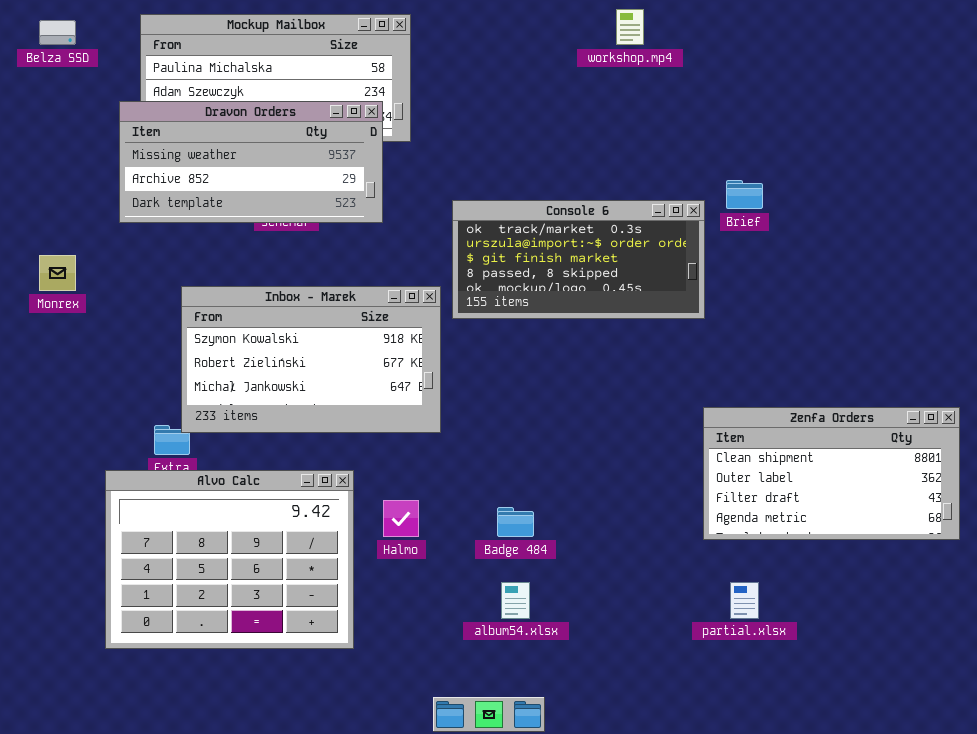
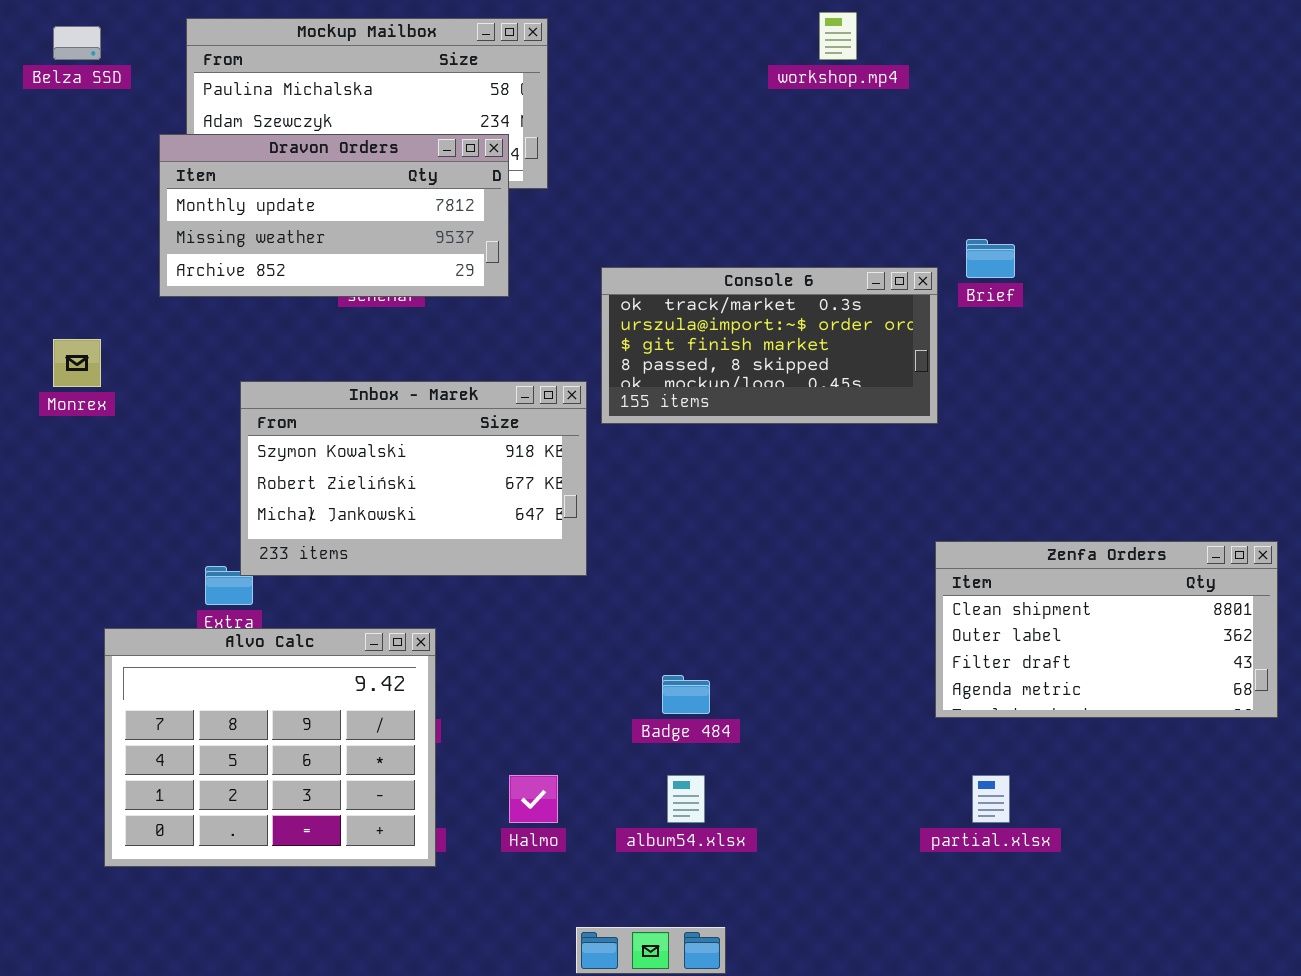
Dravon Orders: [119,101,383,223] -> [159,134,509,297], scrolled up 1 row
Alvo Calc: [105,470,354,649] -> [104,628,436,867], moved
Halmo: [383,500,419,537] -> [509,775,558,823], moved

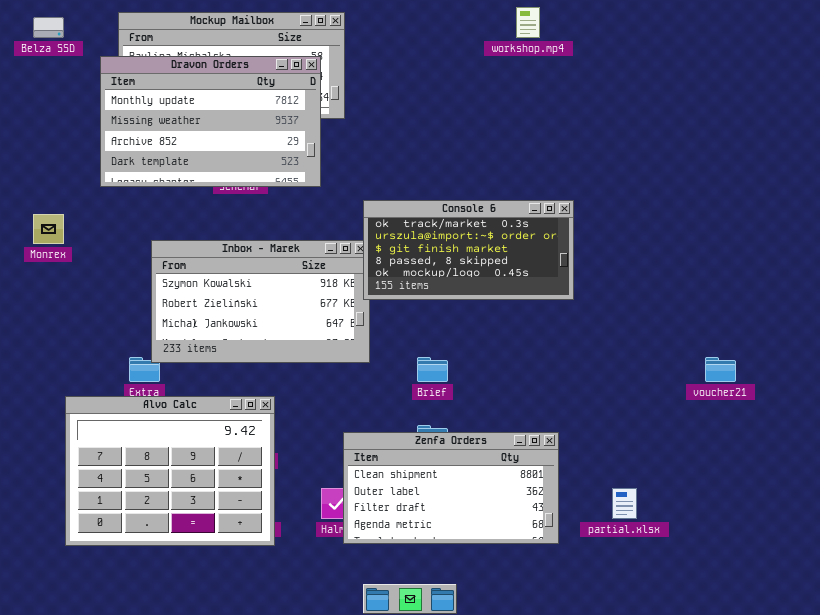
Dravon Orders: [159,134,509,297] -> [100,56,321,187], resized
Brief: [966,239,1015,278] -> [417,357,448,382], moved
Console 6: [601,267,938,424] -> [363,200,574,300], moved
Zenfa Orders: [935,541,1278,718] -> [343,432,559,544], moved

